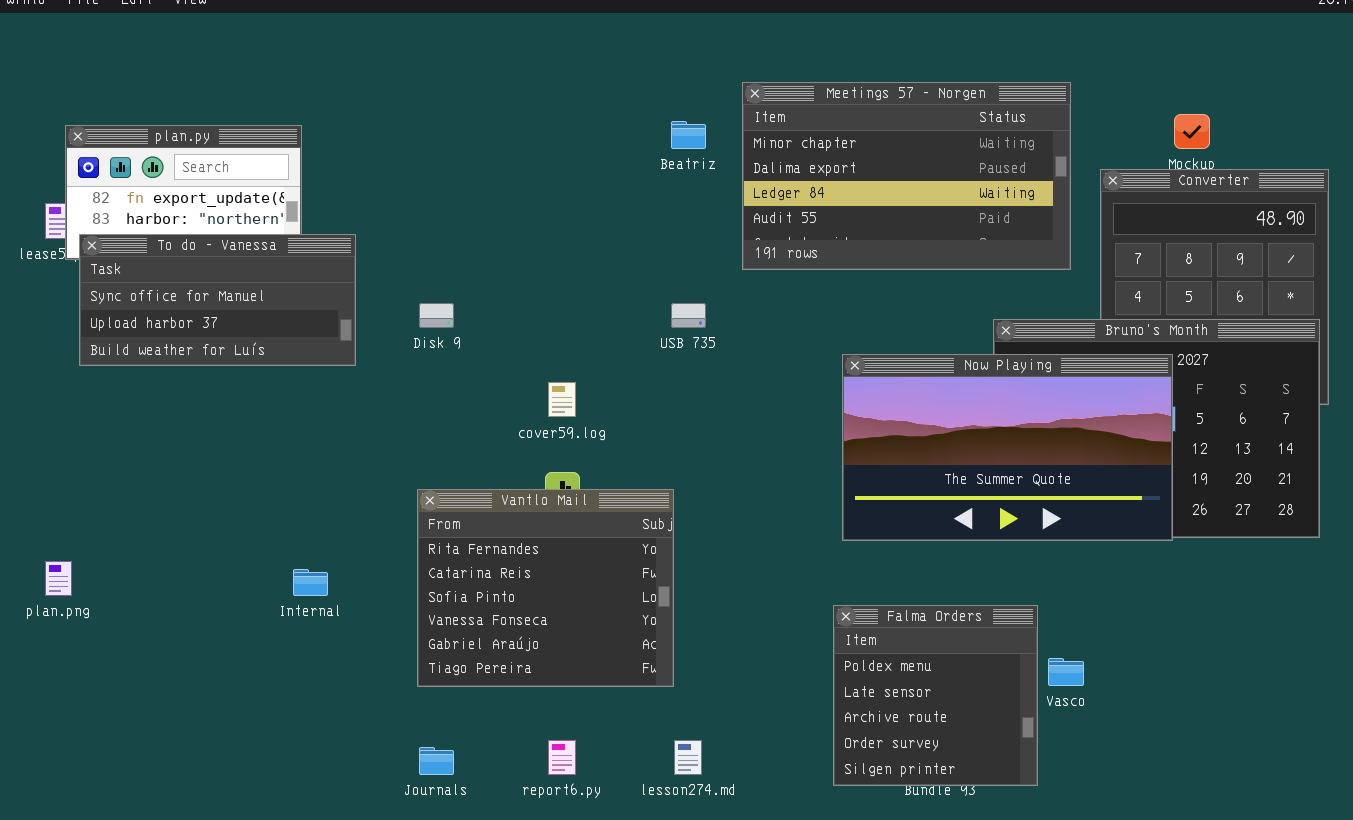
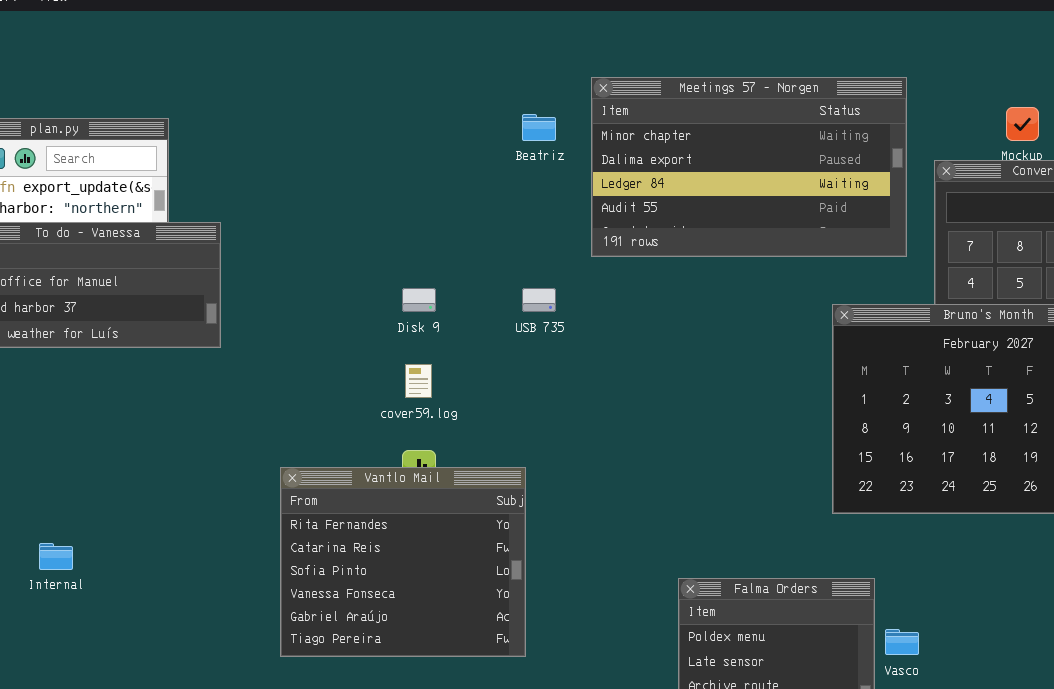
Disk 9: [419,303,454,328] -> [402,288,436,312], moved
Now Playing: [842,354,1173,541] -> none, closed
Internal: [293,569,328,596] -> [39,543,73,570], moved

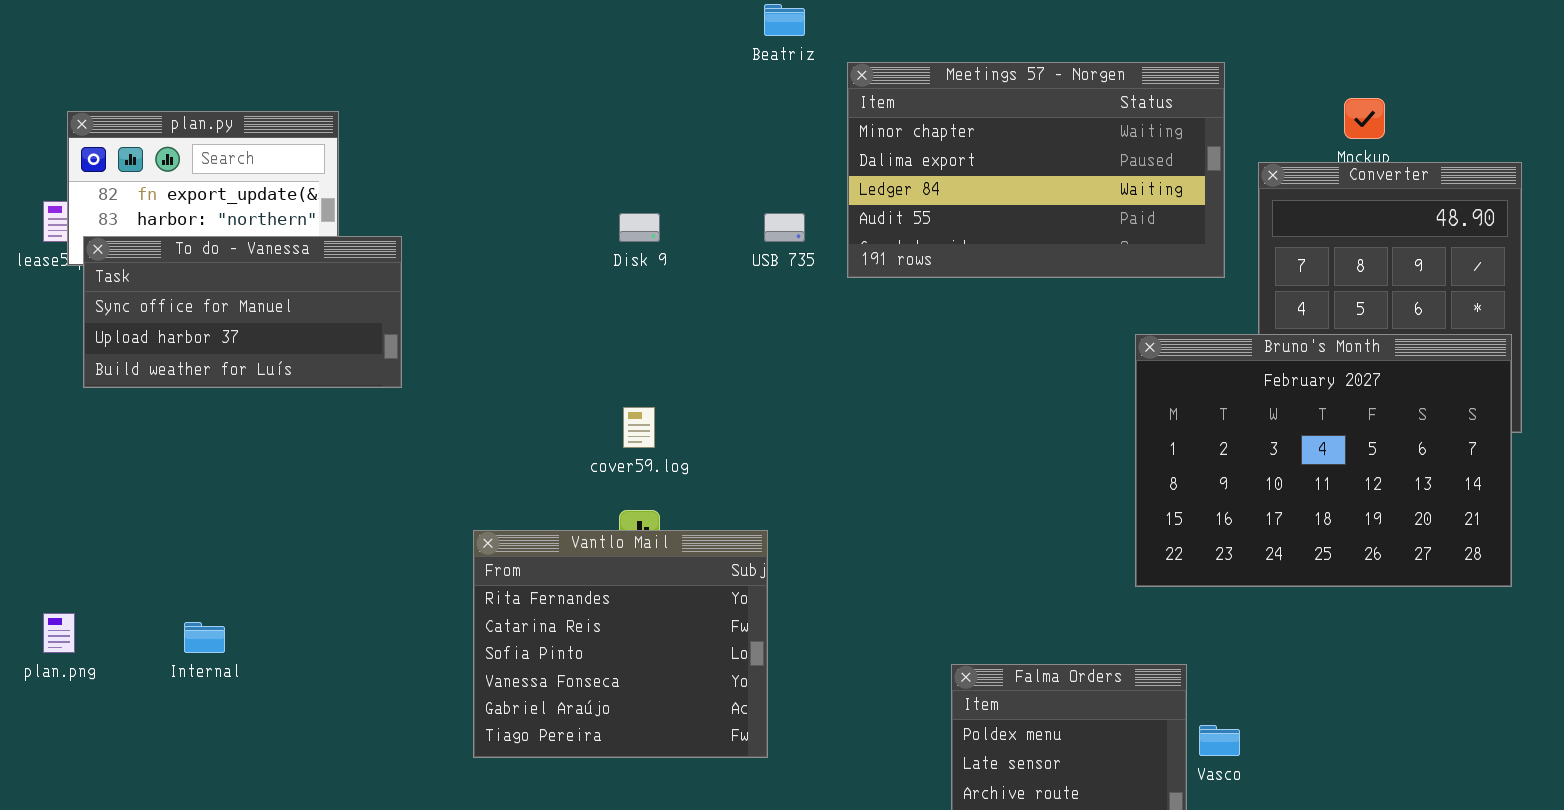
Beatriz: [522,114,556,141] -> [764,4,805,36], moved
Disk 9: [402,288,436,312] -> [619,213,660,242], moved
USB 735: [522,288,556,312] -> [764,213,805,242], moved

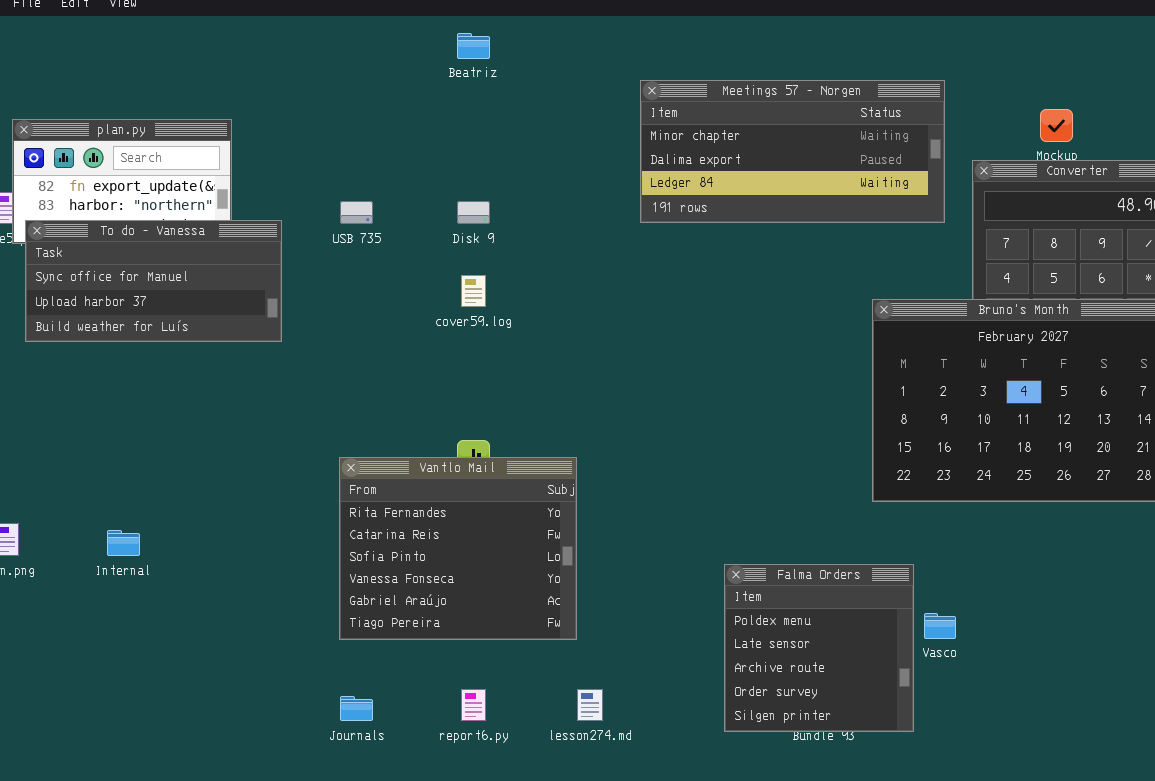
Beatriz: [764,4,805,36] -> [457,33,490,59], moved
Meetings 57 - Norgen: [847,62,1225,278] -> [640,80,945,223], resized
USB 735: [764,213,805,242] -> [340,201,373,224], moved
cover59.log: [623,407,655,448] -> [461,275,486,307], moved

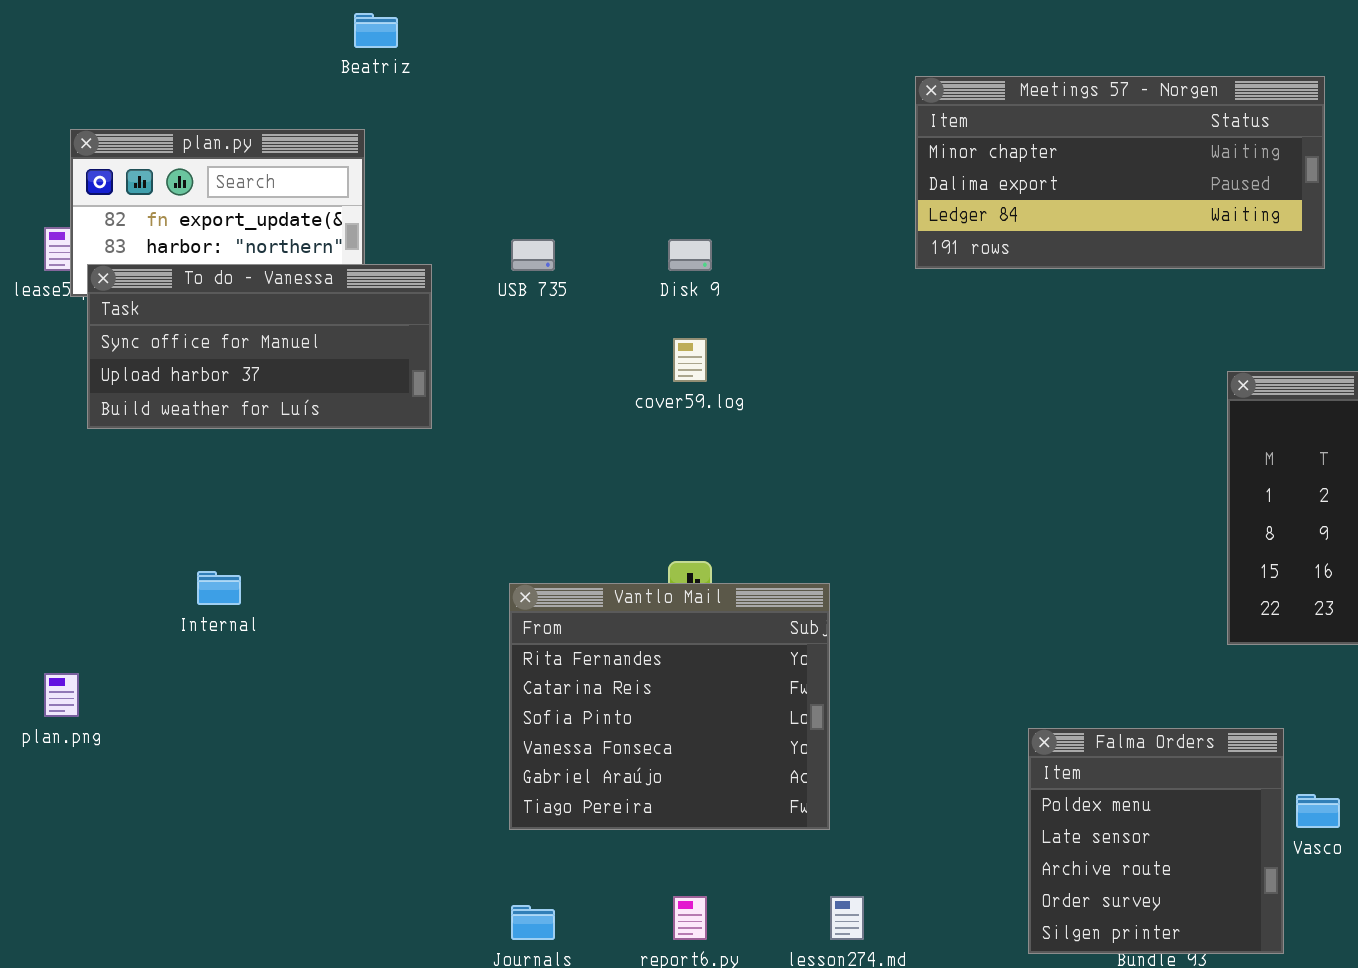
Beatriz: [457,33,490,59] -> [354,13,398,48], moved
Internal: [107,530,140,556] -> [197,571,241,605], moved

